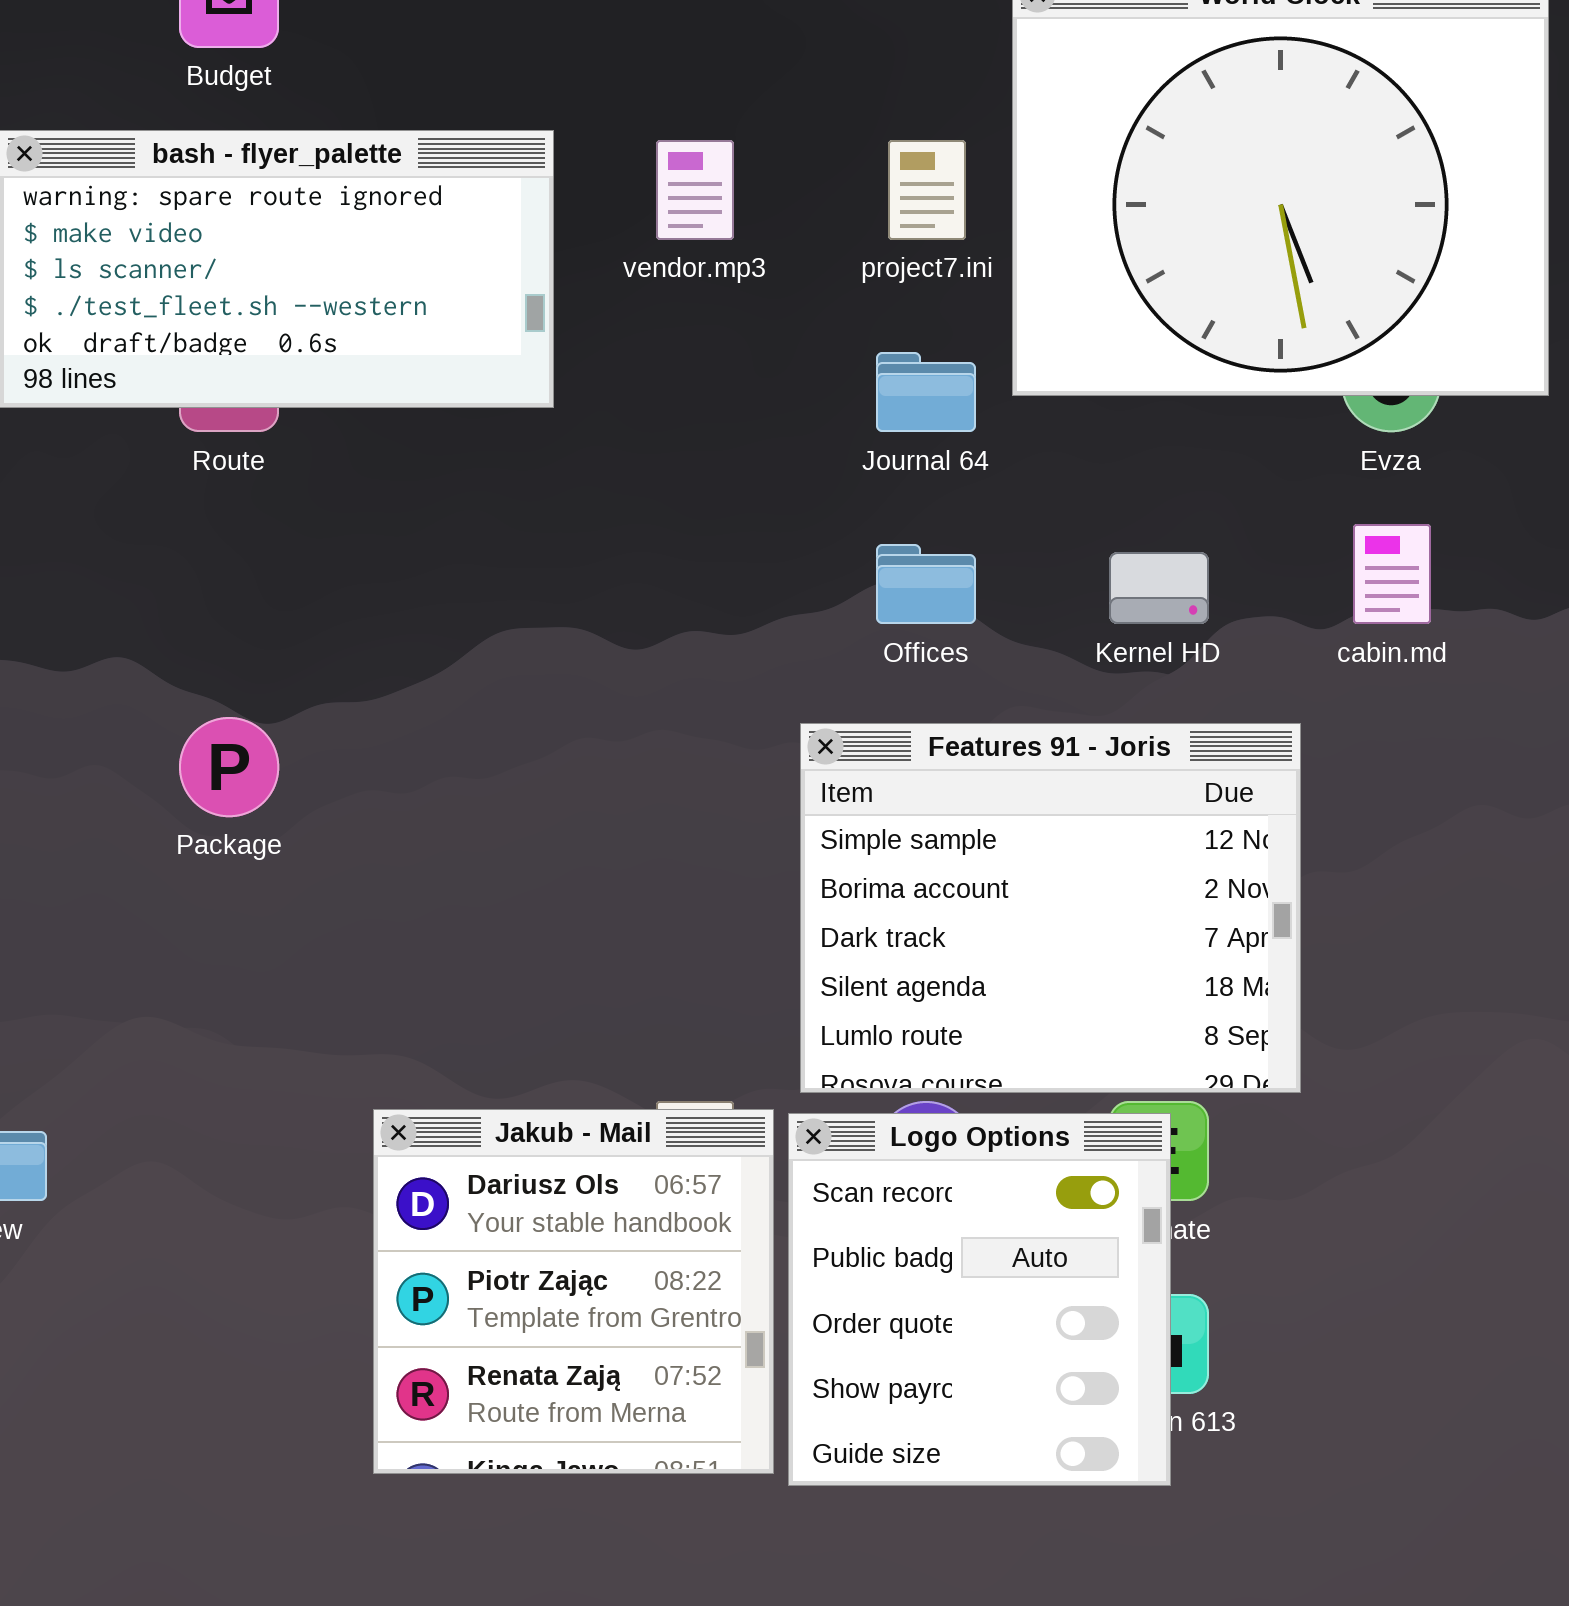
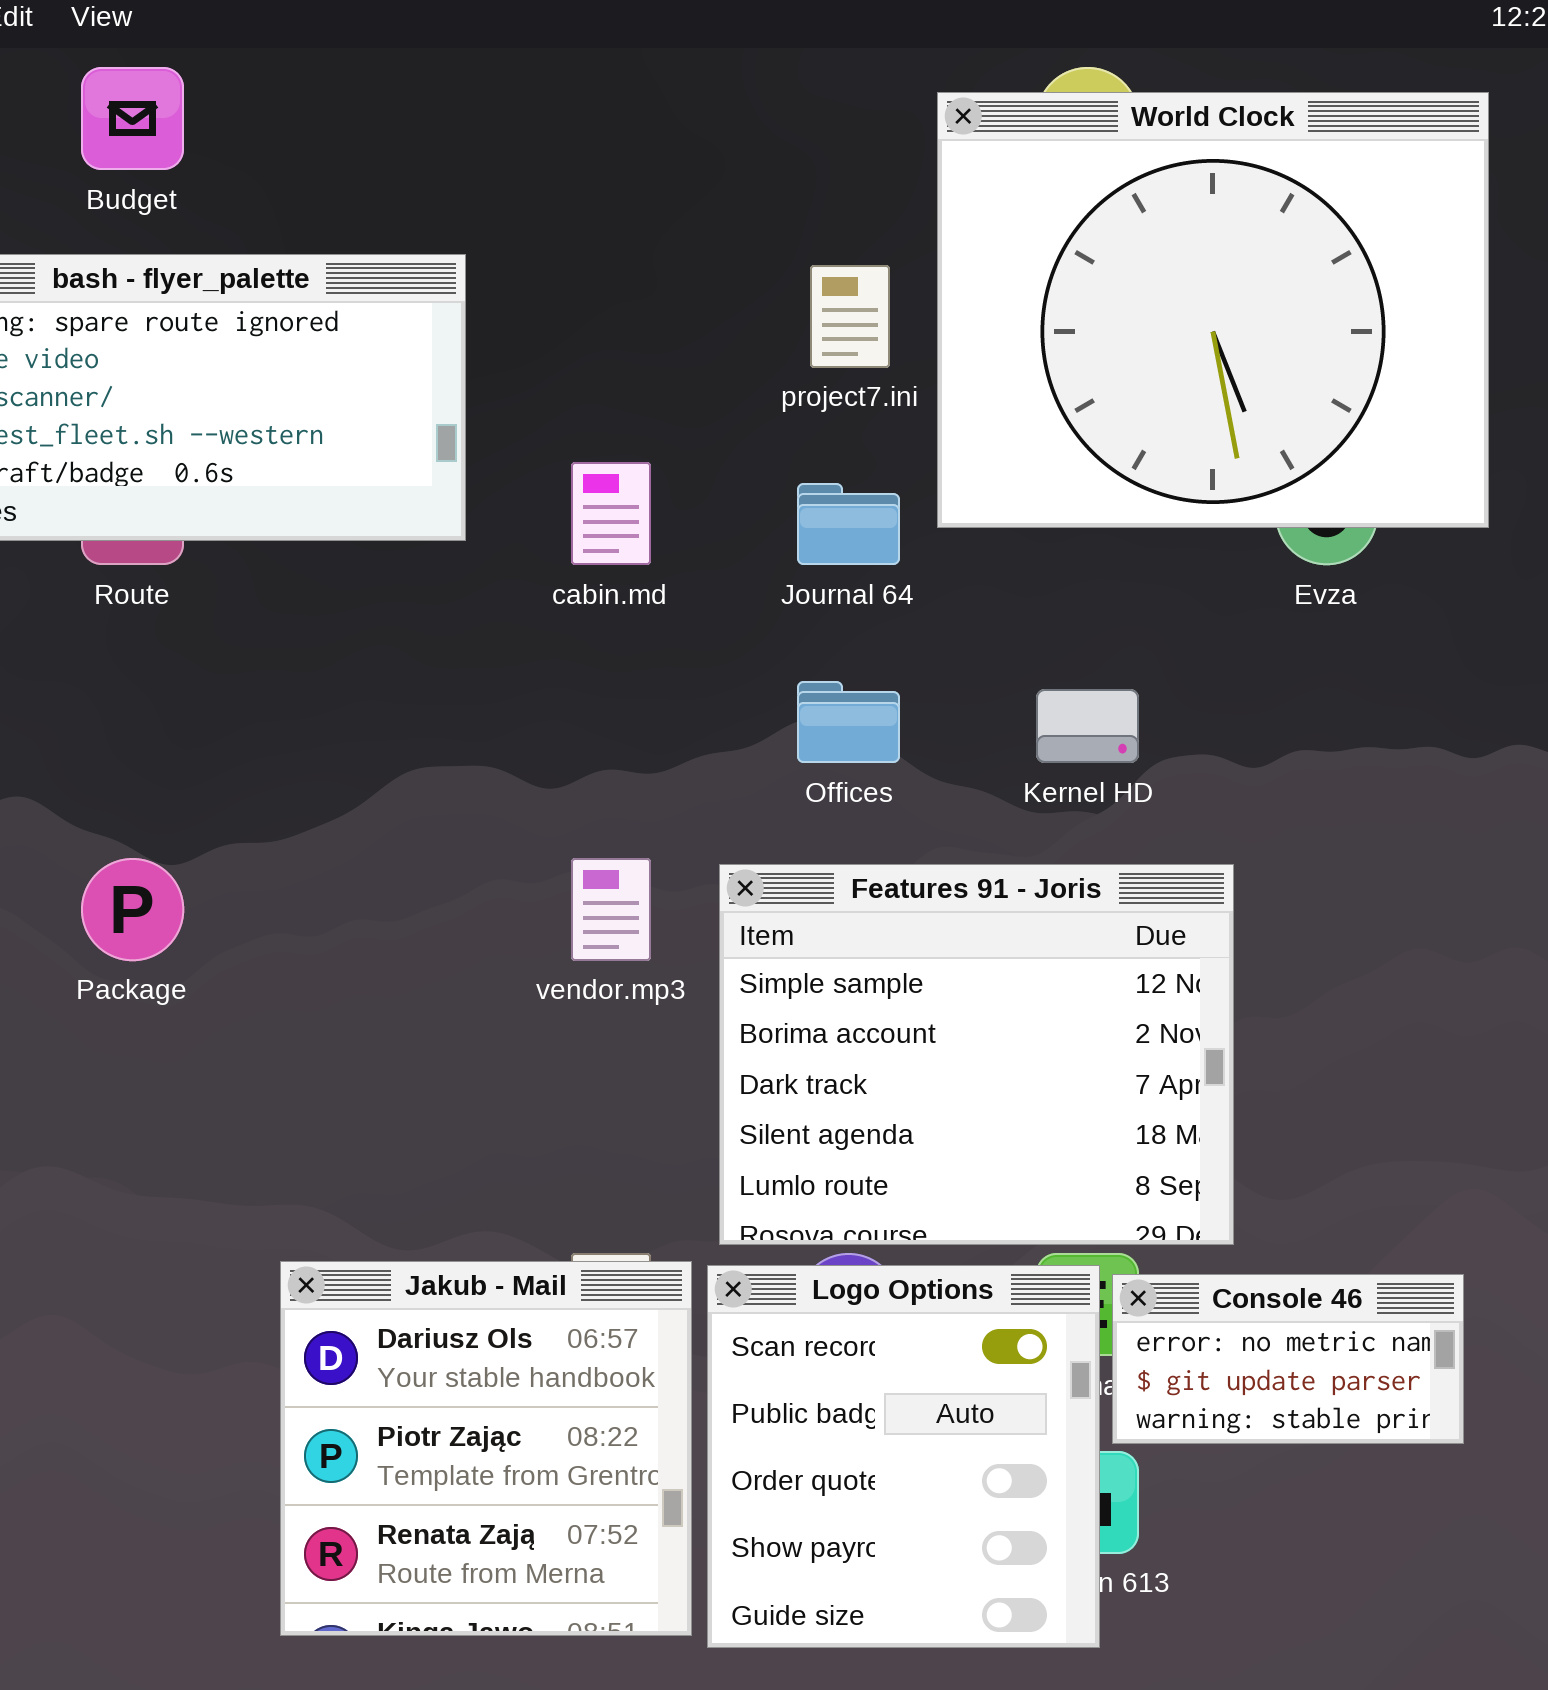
vendor.mp3: [656,140,734,240] -> [571,858,651,961], moved
cabin.md: [1353,524,1431,624] -> [571,462,651,565], moved
Console 46: none -> [1112,1274,1464,1444], opened

